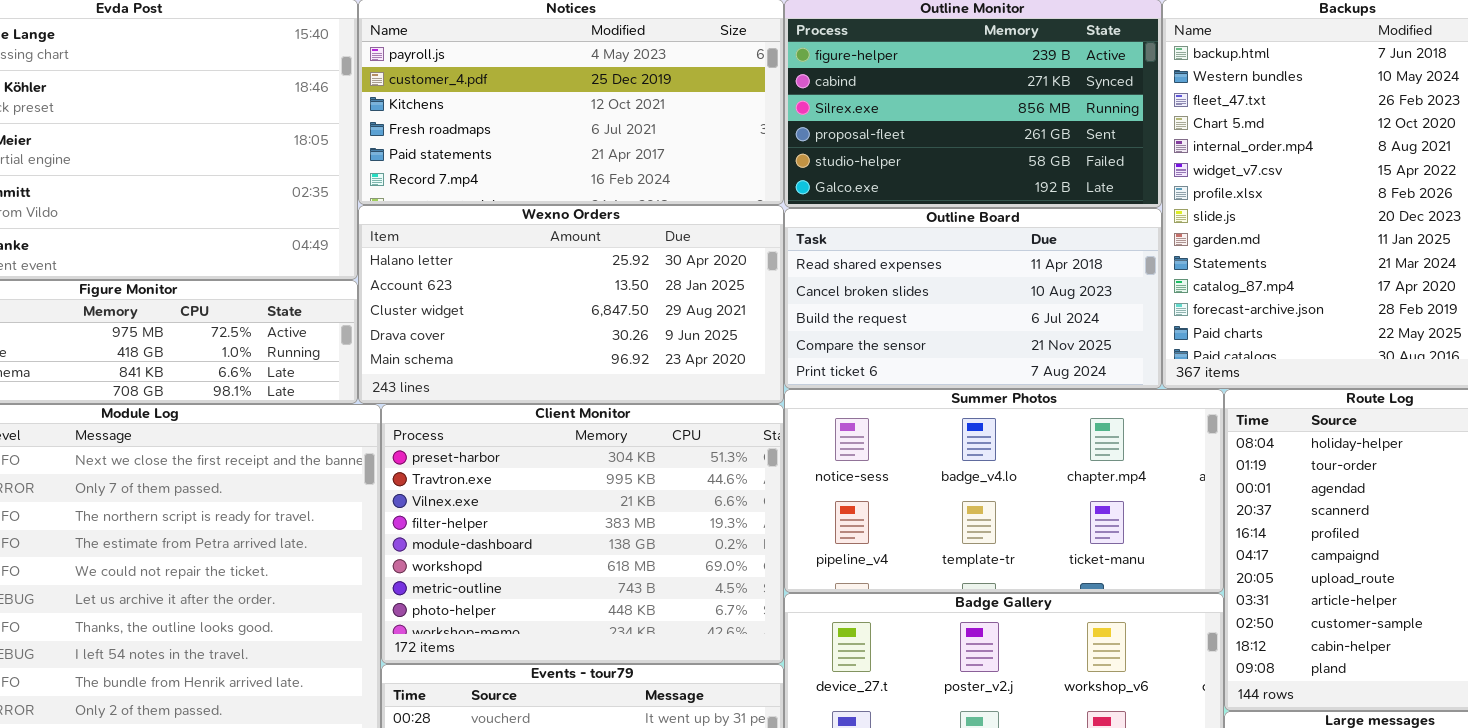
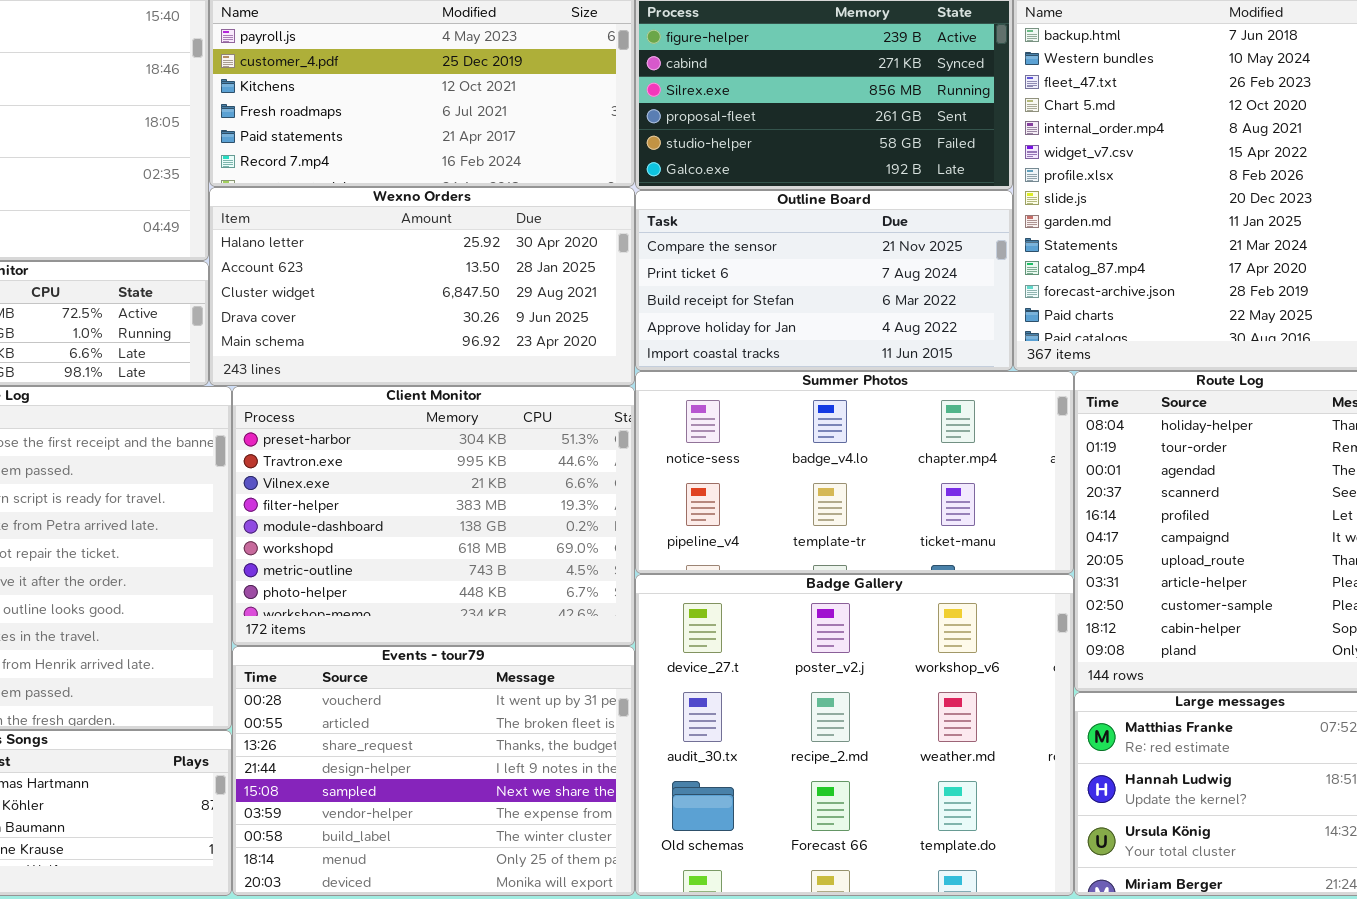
Outline Board: [784,208,1162,389] -> [635,190,1013,371], scrolled down 3 rows

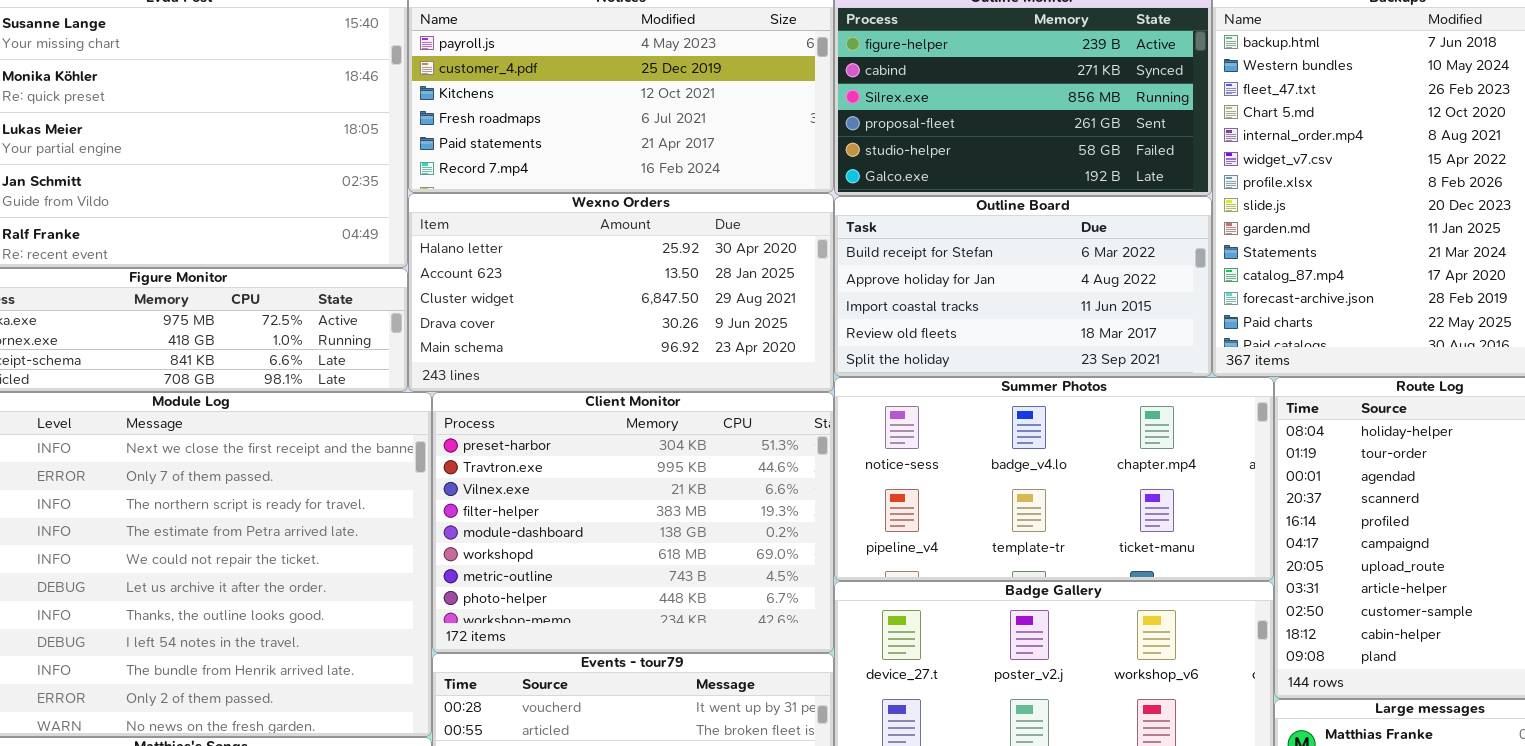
Outline Board: [635,190,1013,371] -> [834,196,1212,377], scrolled down 2 rows

